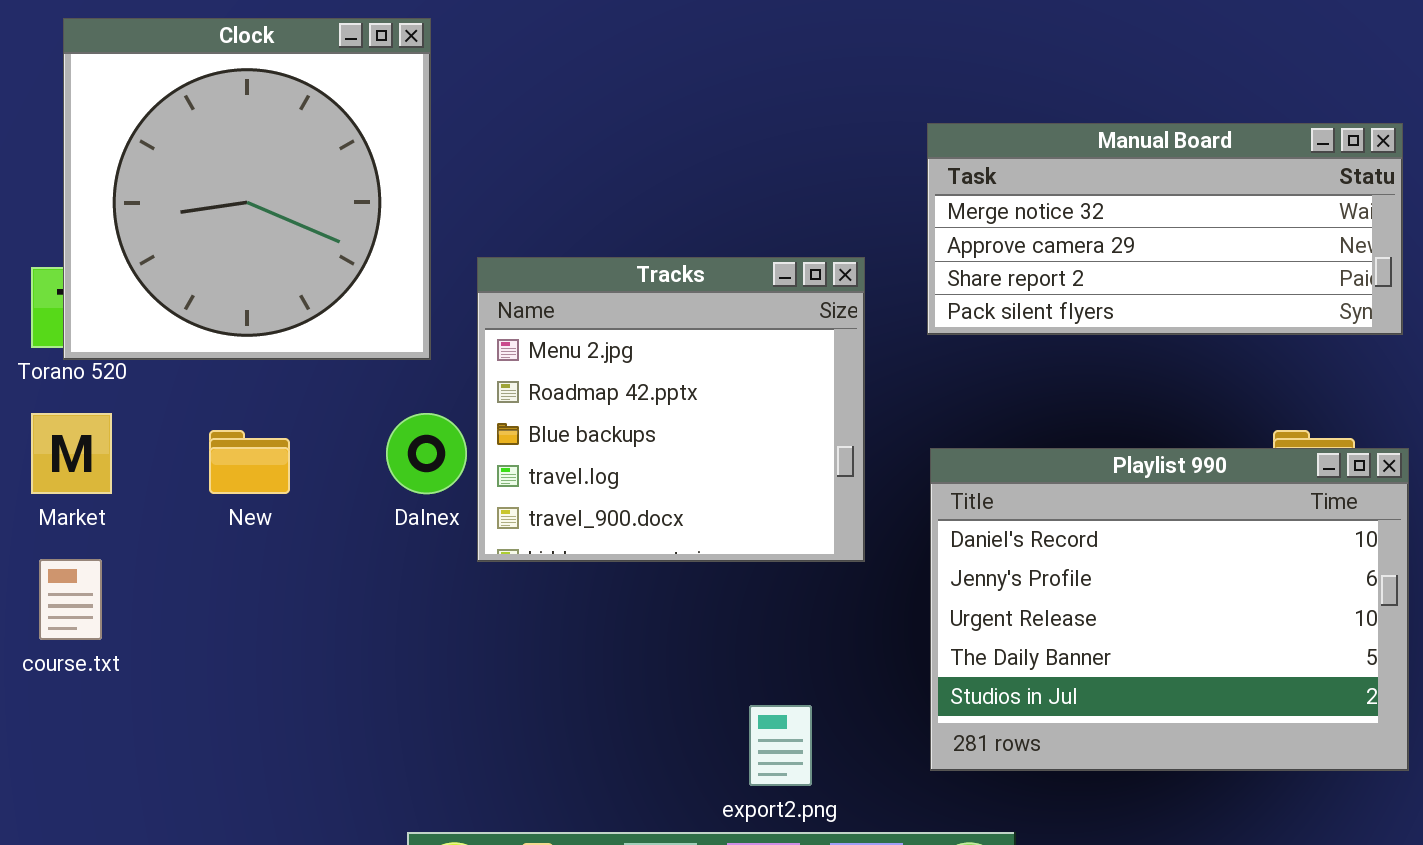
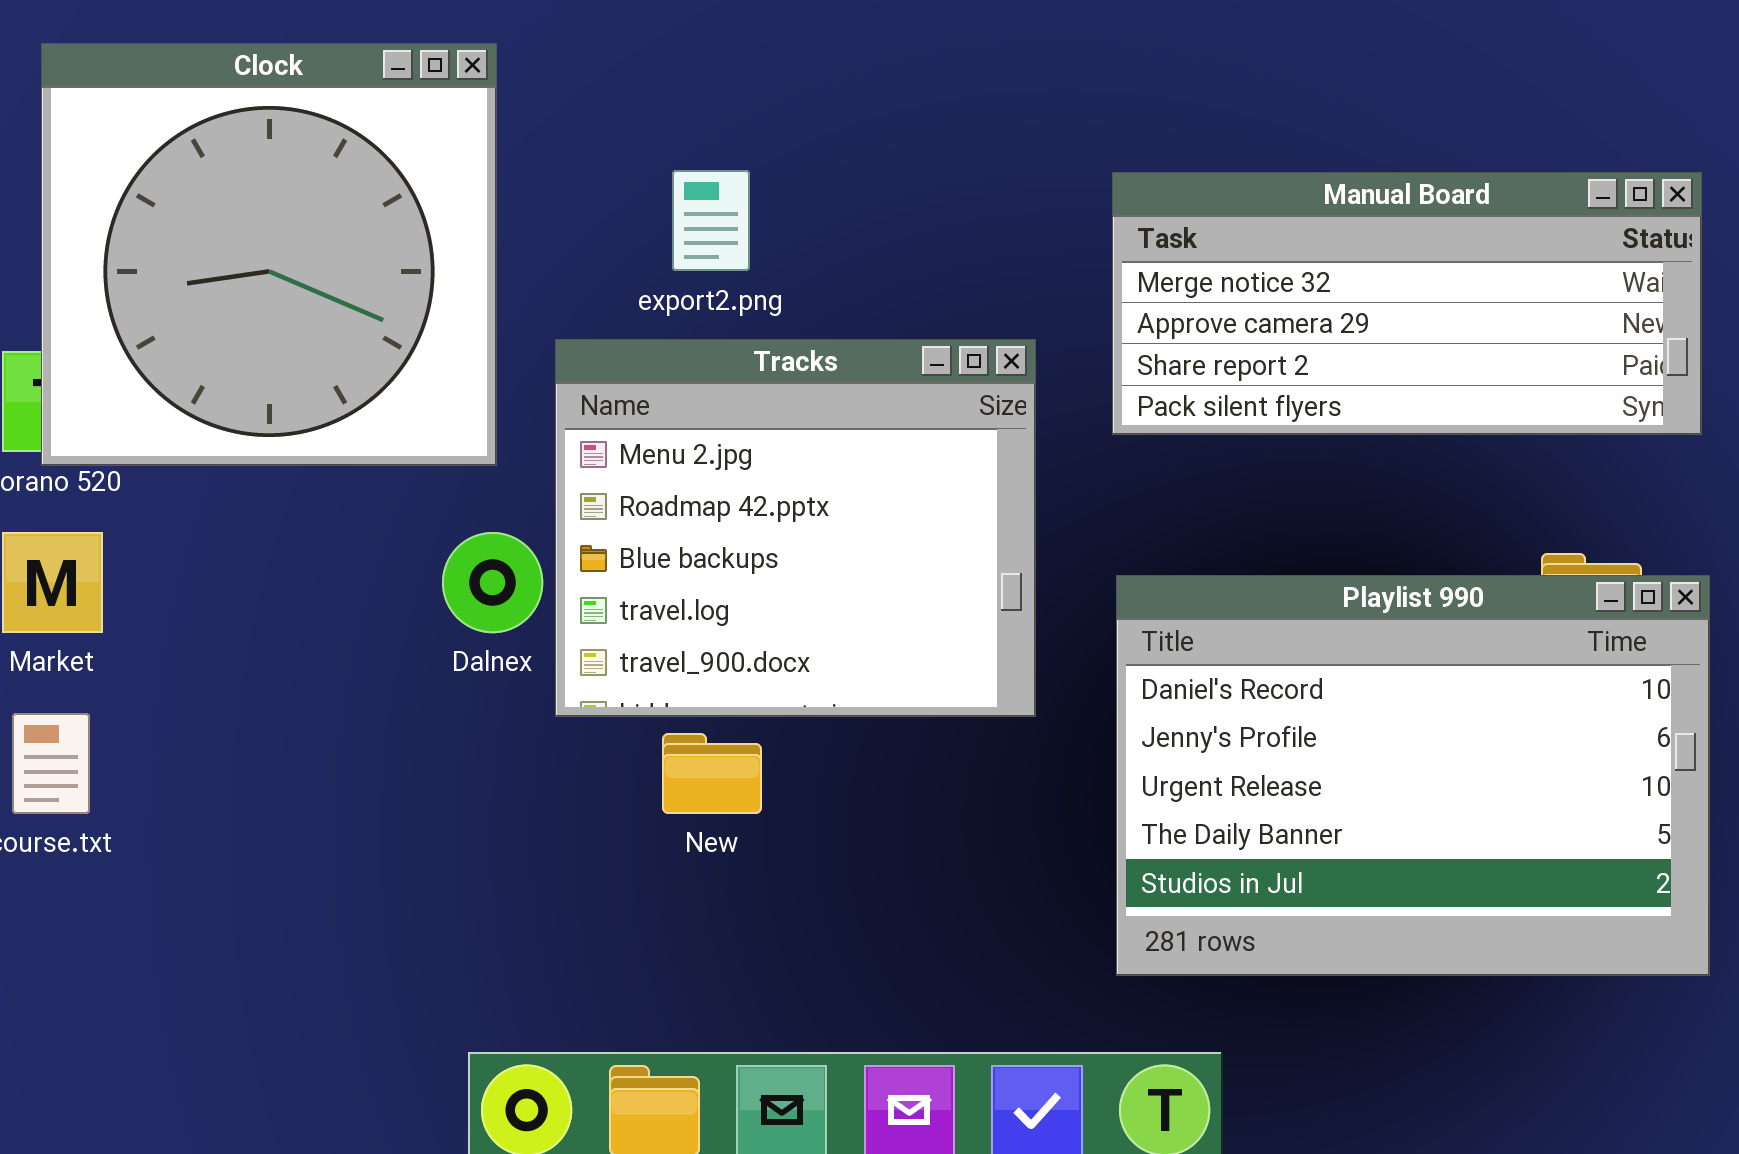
New: [209,430,290,494] -> [662,733,762,814], moved
export2.png: [749,705,812,786] -> [672,170,750,271], moved

